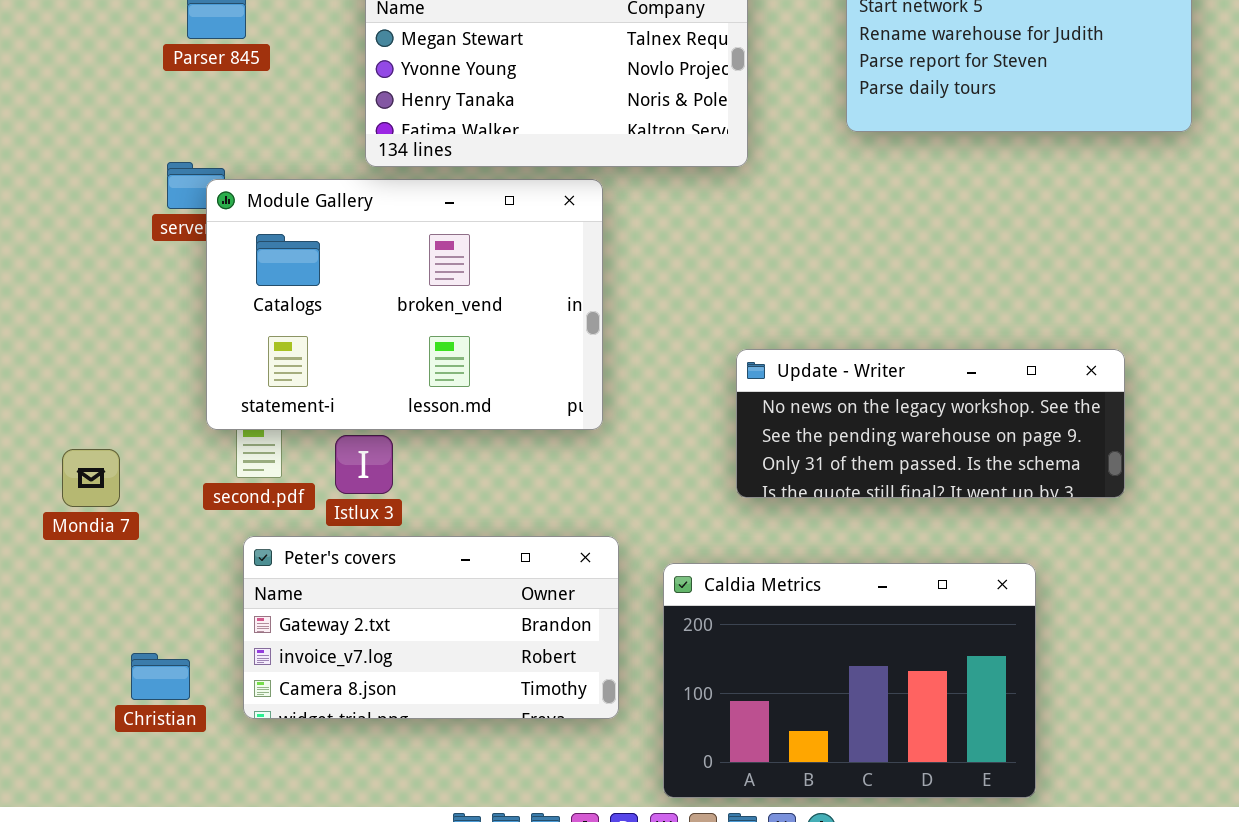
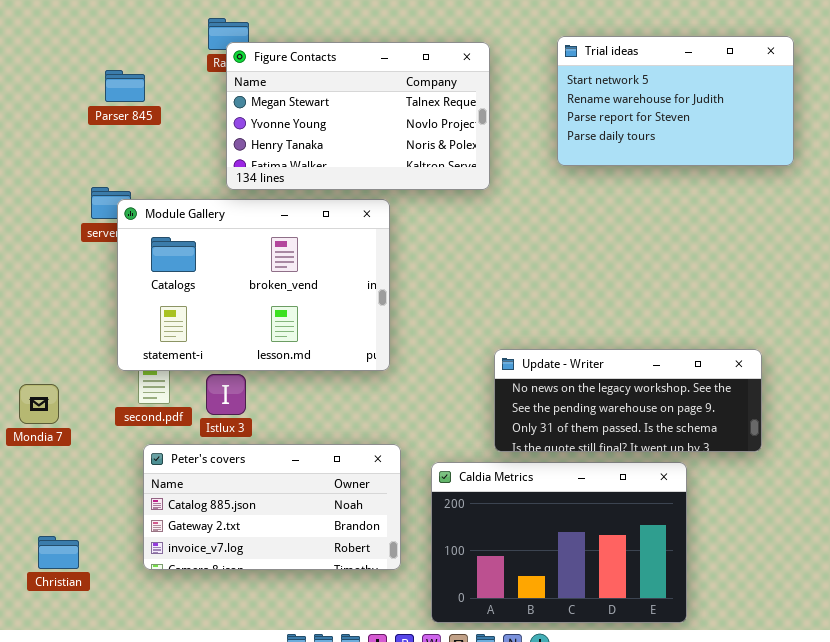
Update - Writer: [736,349,1125,498] -> [494,349,762,452], moved
Peter's covers: [243,536,619,719] -> [143,444,401,570], scrolled up 1 row
Christian: [131,653,190,700] -> [38,536,79,569], moved

